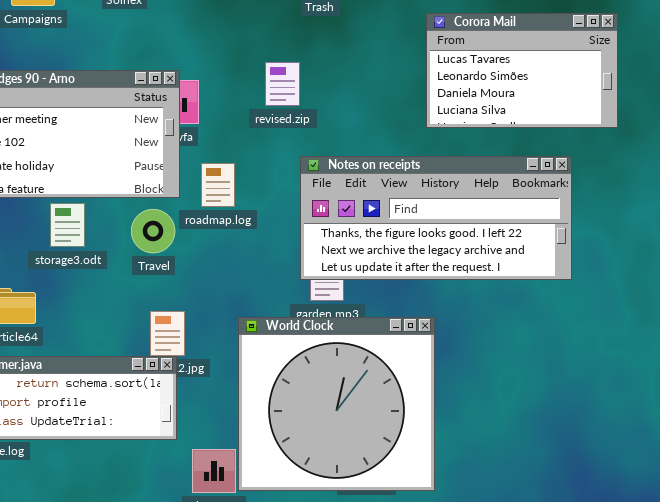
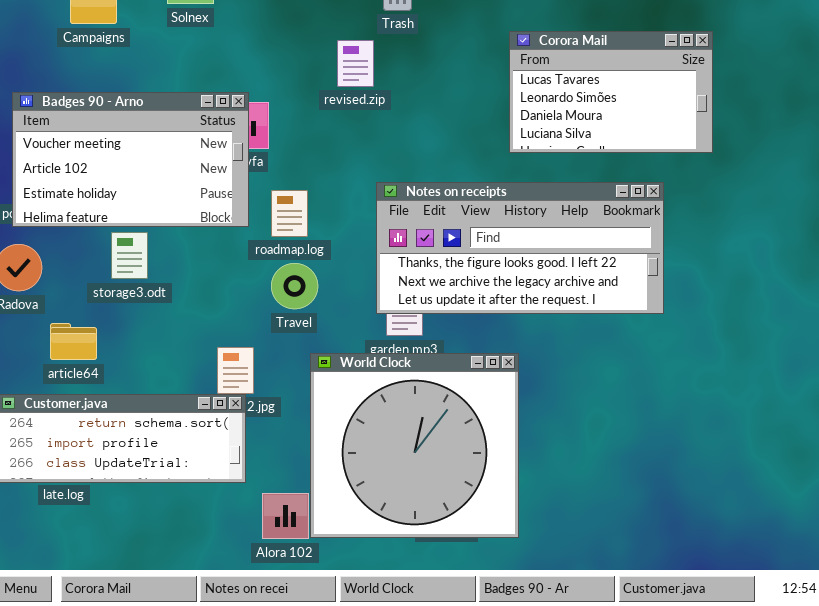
revised.zip: [265,62,300,106] -> [337,40,374,87], moved
Travel: [131,209,175,253] -> [271,263,318,309], moved

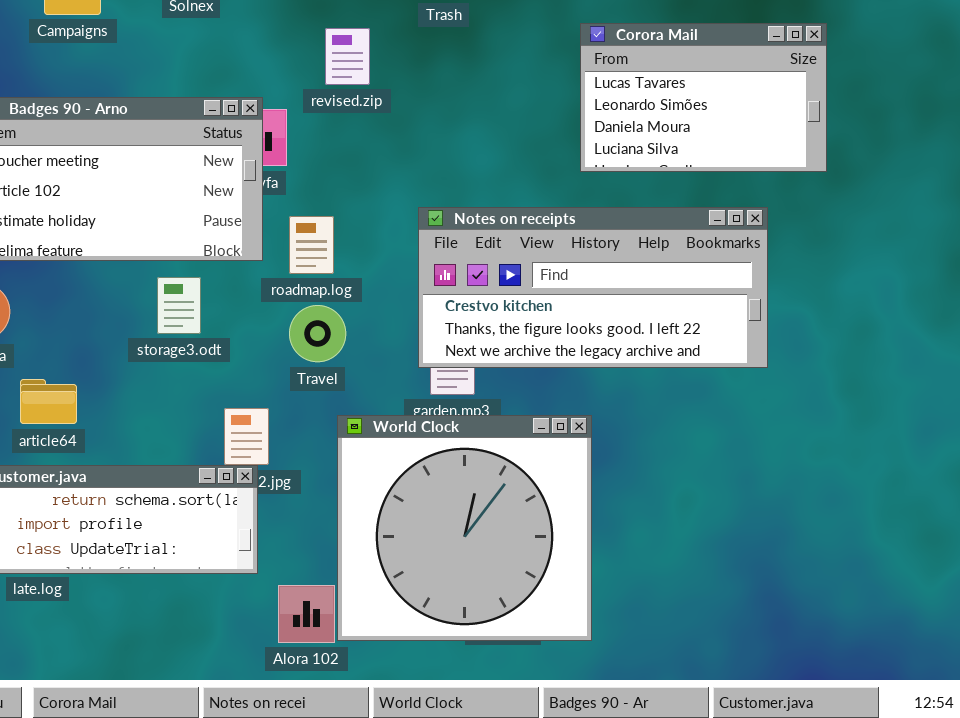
revised.zip: [337,40,374,87] -> [325,28,370,85], moved
Notes on receipts: [376,182,664,314] -> [418,207,768,368], scrolled up 1 row
storage3.odt: [111,232,148,279] -> [157,277,201,334], moved

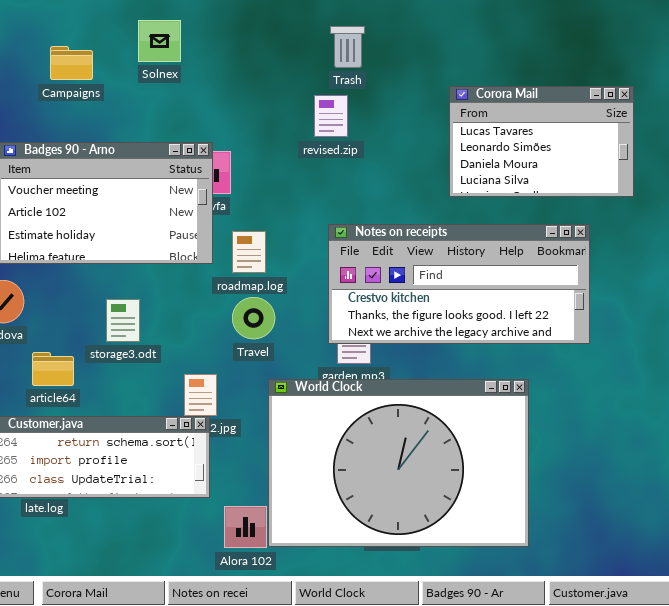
revised.zip: [325,28,370,85] -> [314,95,348,137], moved
storage3.odt: [157,277,201,334] -> [106,299,140,342], moved
World Clock: [337,415,592,641] -> [268,379,529,547], resized

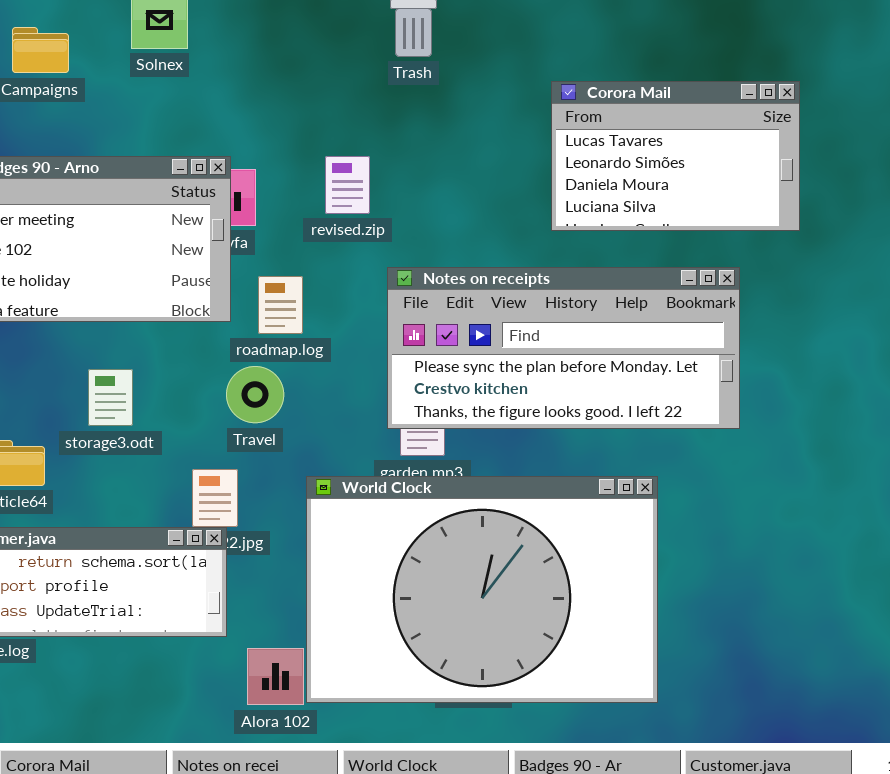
revised.zip: [314,95,348,137] -> [325,156,370,214], moved
Notes on receipts: [328,224,590,344] -> [387,267,740,429], scrolled up 1 row
Travel: [232,297,275,339] -> [226,366,284,423], moved

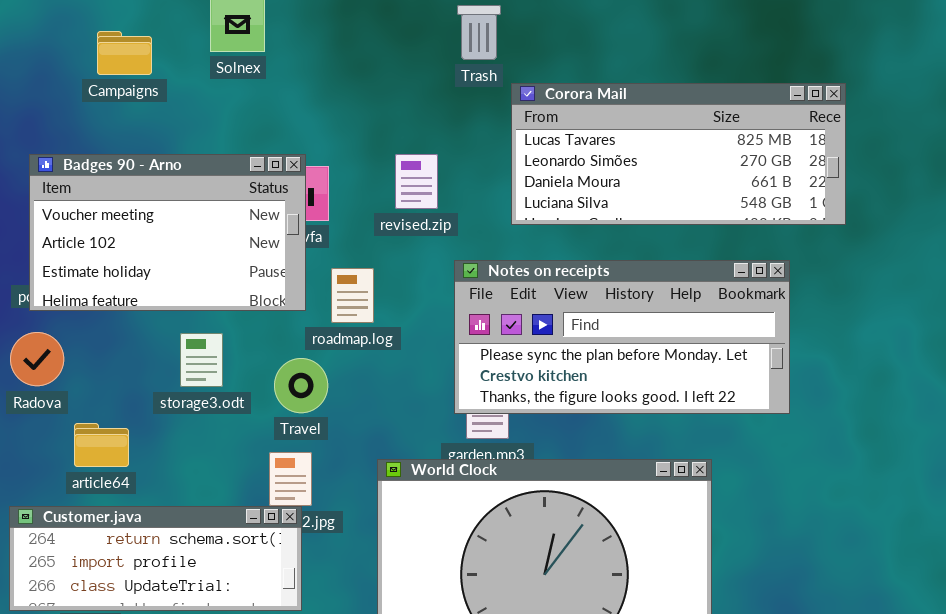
Corora Mail: [551,81,800,231] -> [511,83,846,225], resized
Travel: [226,366,284,423] -> [274,358,328,413], moved
storage3.odt: [88,369,133,426] -> [180,333,223,387], moved

